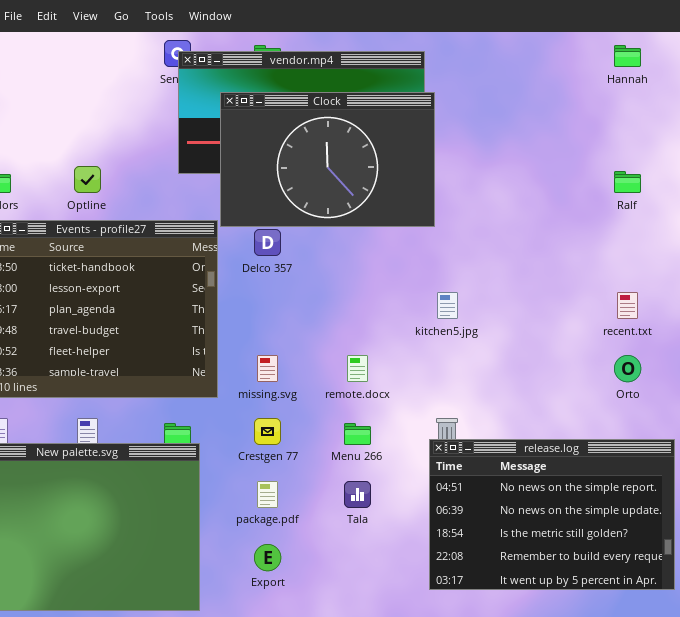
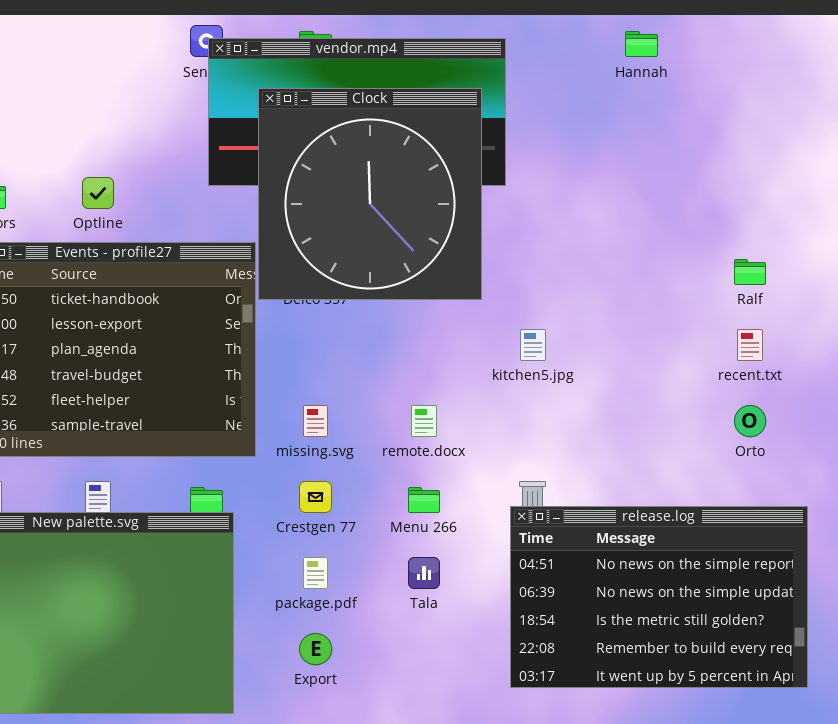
Hannah: [614,45,641,67] -> [625,31,658,57], moved
Clock: [220,92,435,227] -> [258,88,482,300], resized
Ralf: [614,171,641,193] -> [734,259,766,285], moved

